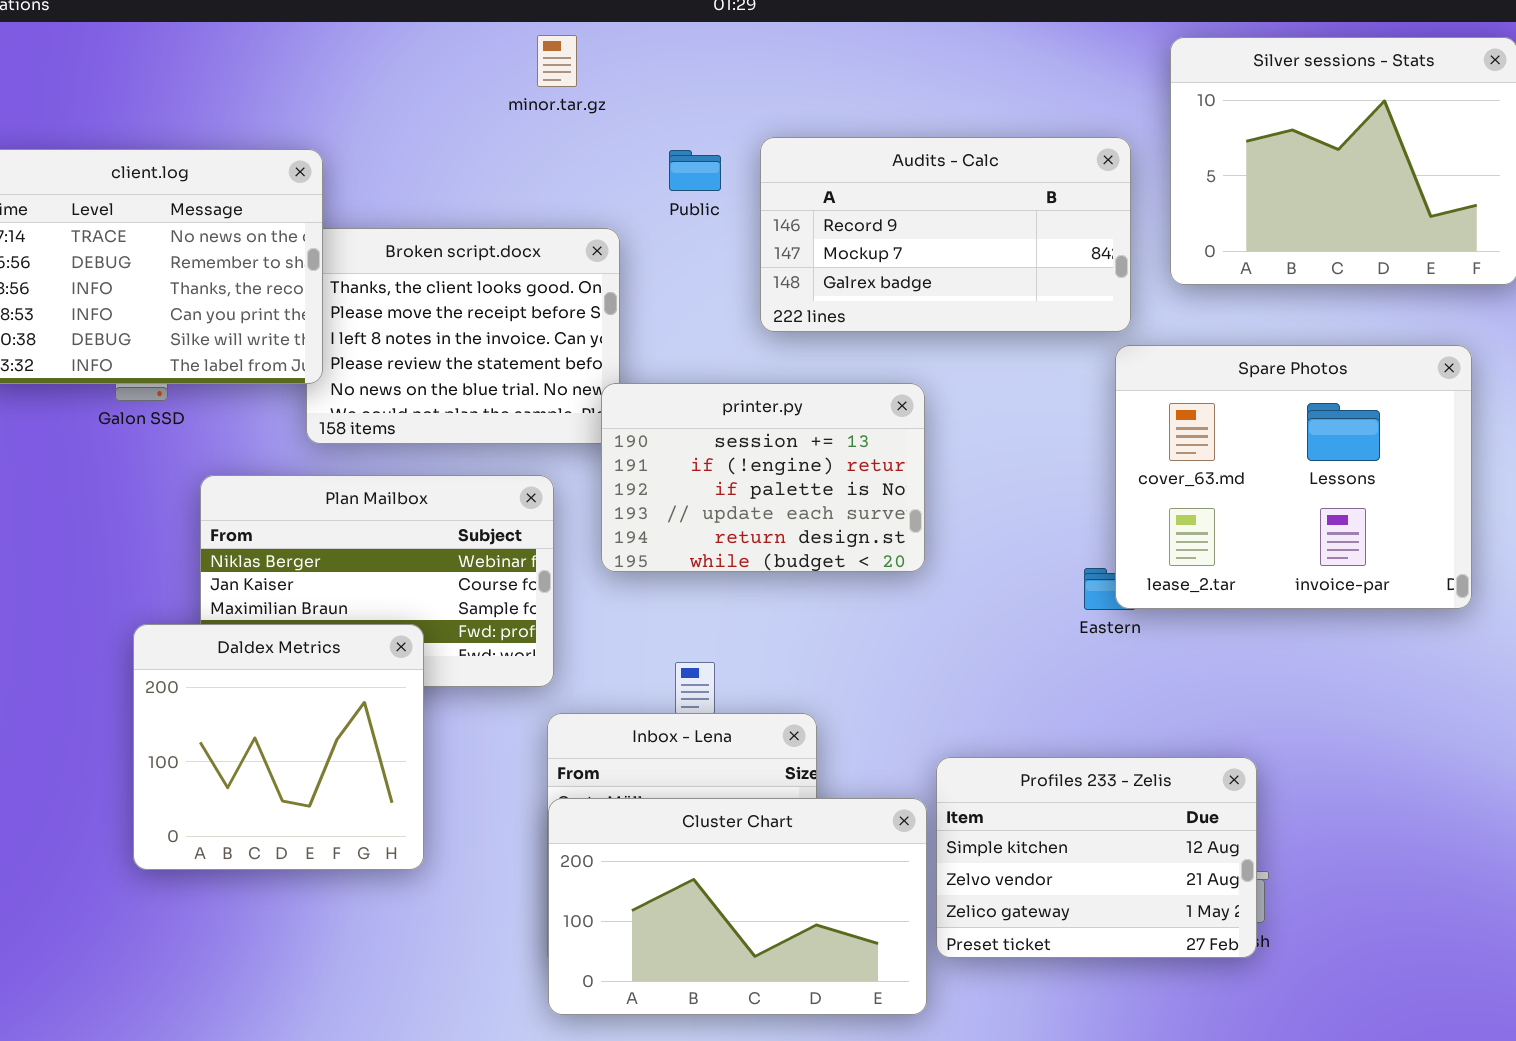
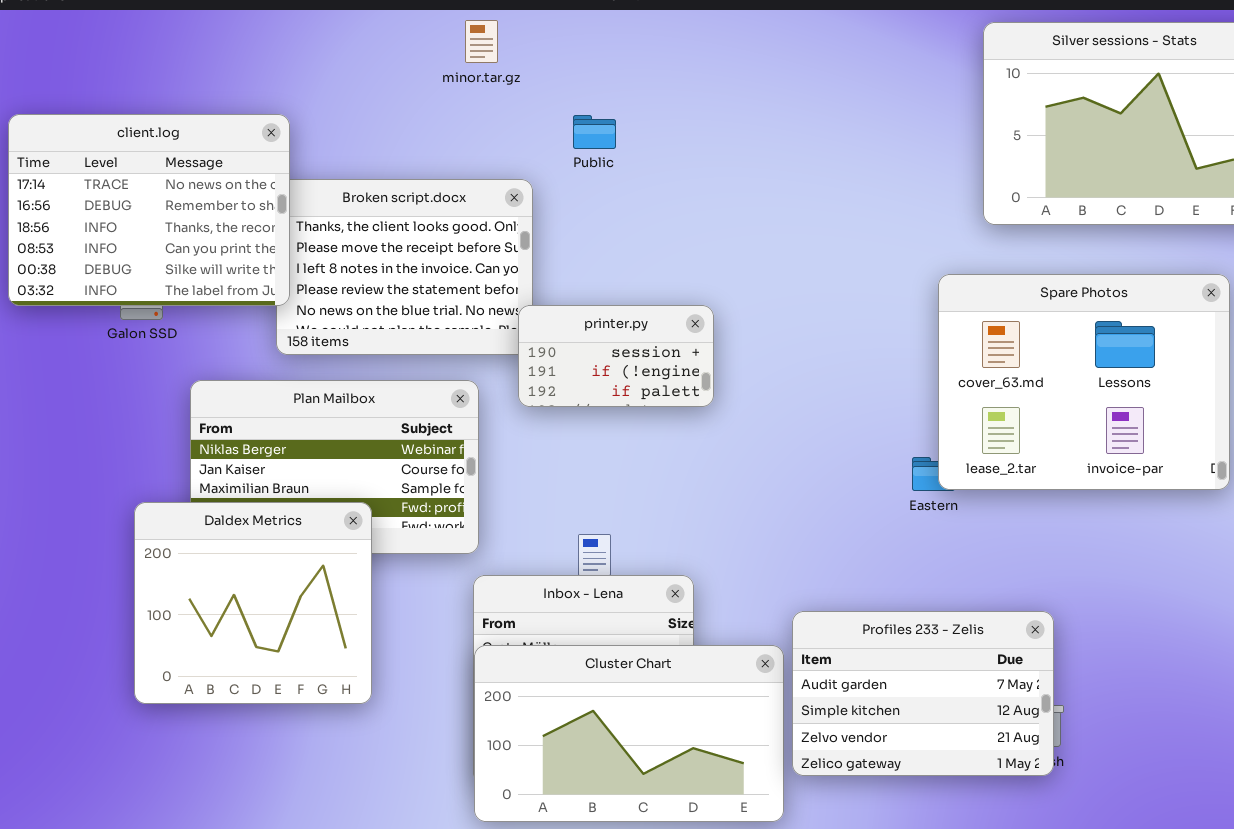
Audits - Calc: [760,137,1131,332] -> none, closed
printer.py: [601,383,925,572] -> [518,305,714,407], resized
Profiles 233 - Zelis: [936,757,1257,958] -> [792,611,1054,776], scrolled up 1 row

